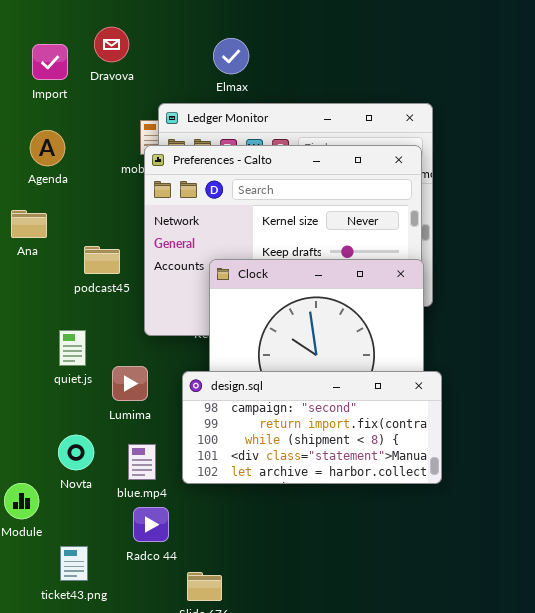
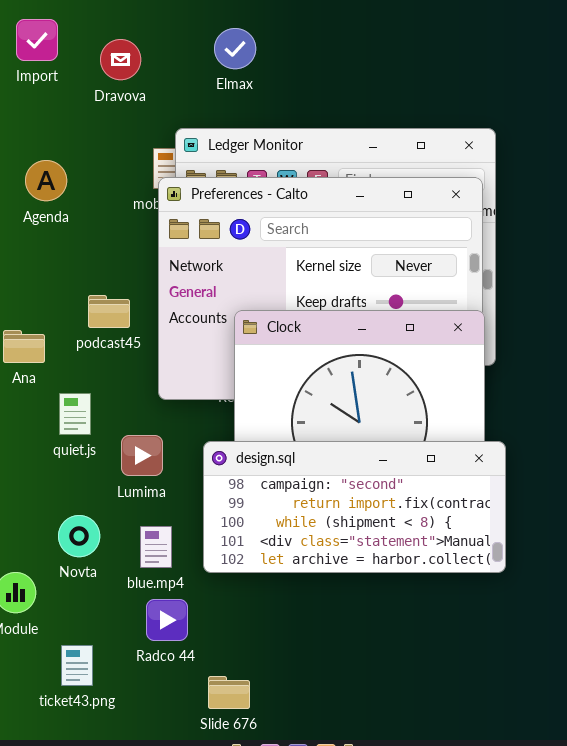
Elmax: [213,38,249,74] -> [214,28,256,69], moved
Import: [32,44,68,80] -> [16,19,58,61], moved
Ana: [11,210,47,238] -> [3,330,45,363], moved

